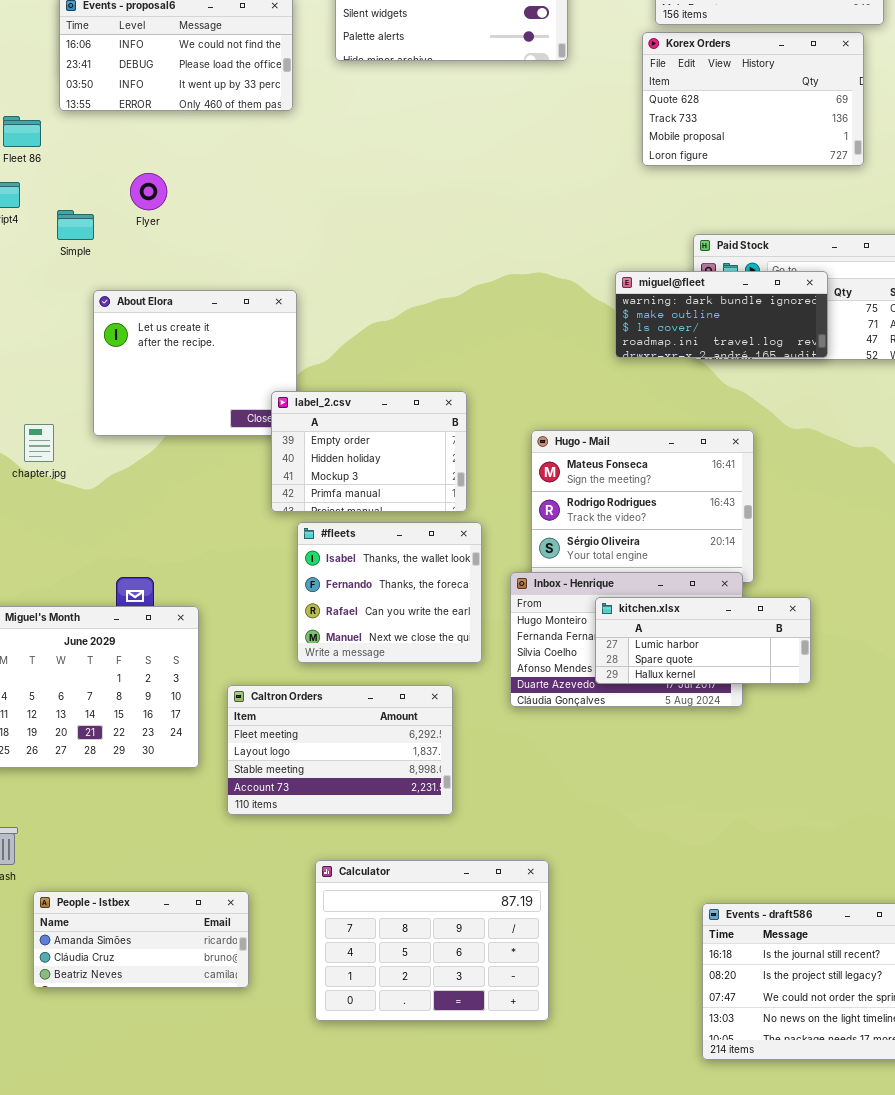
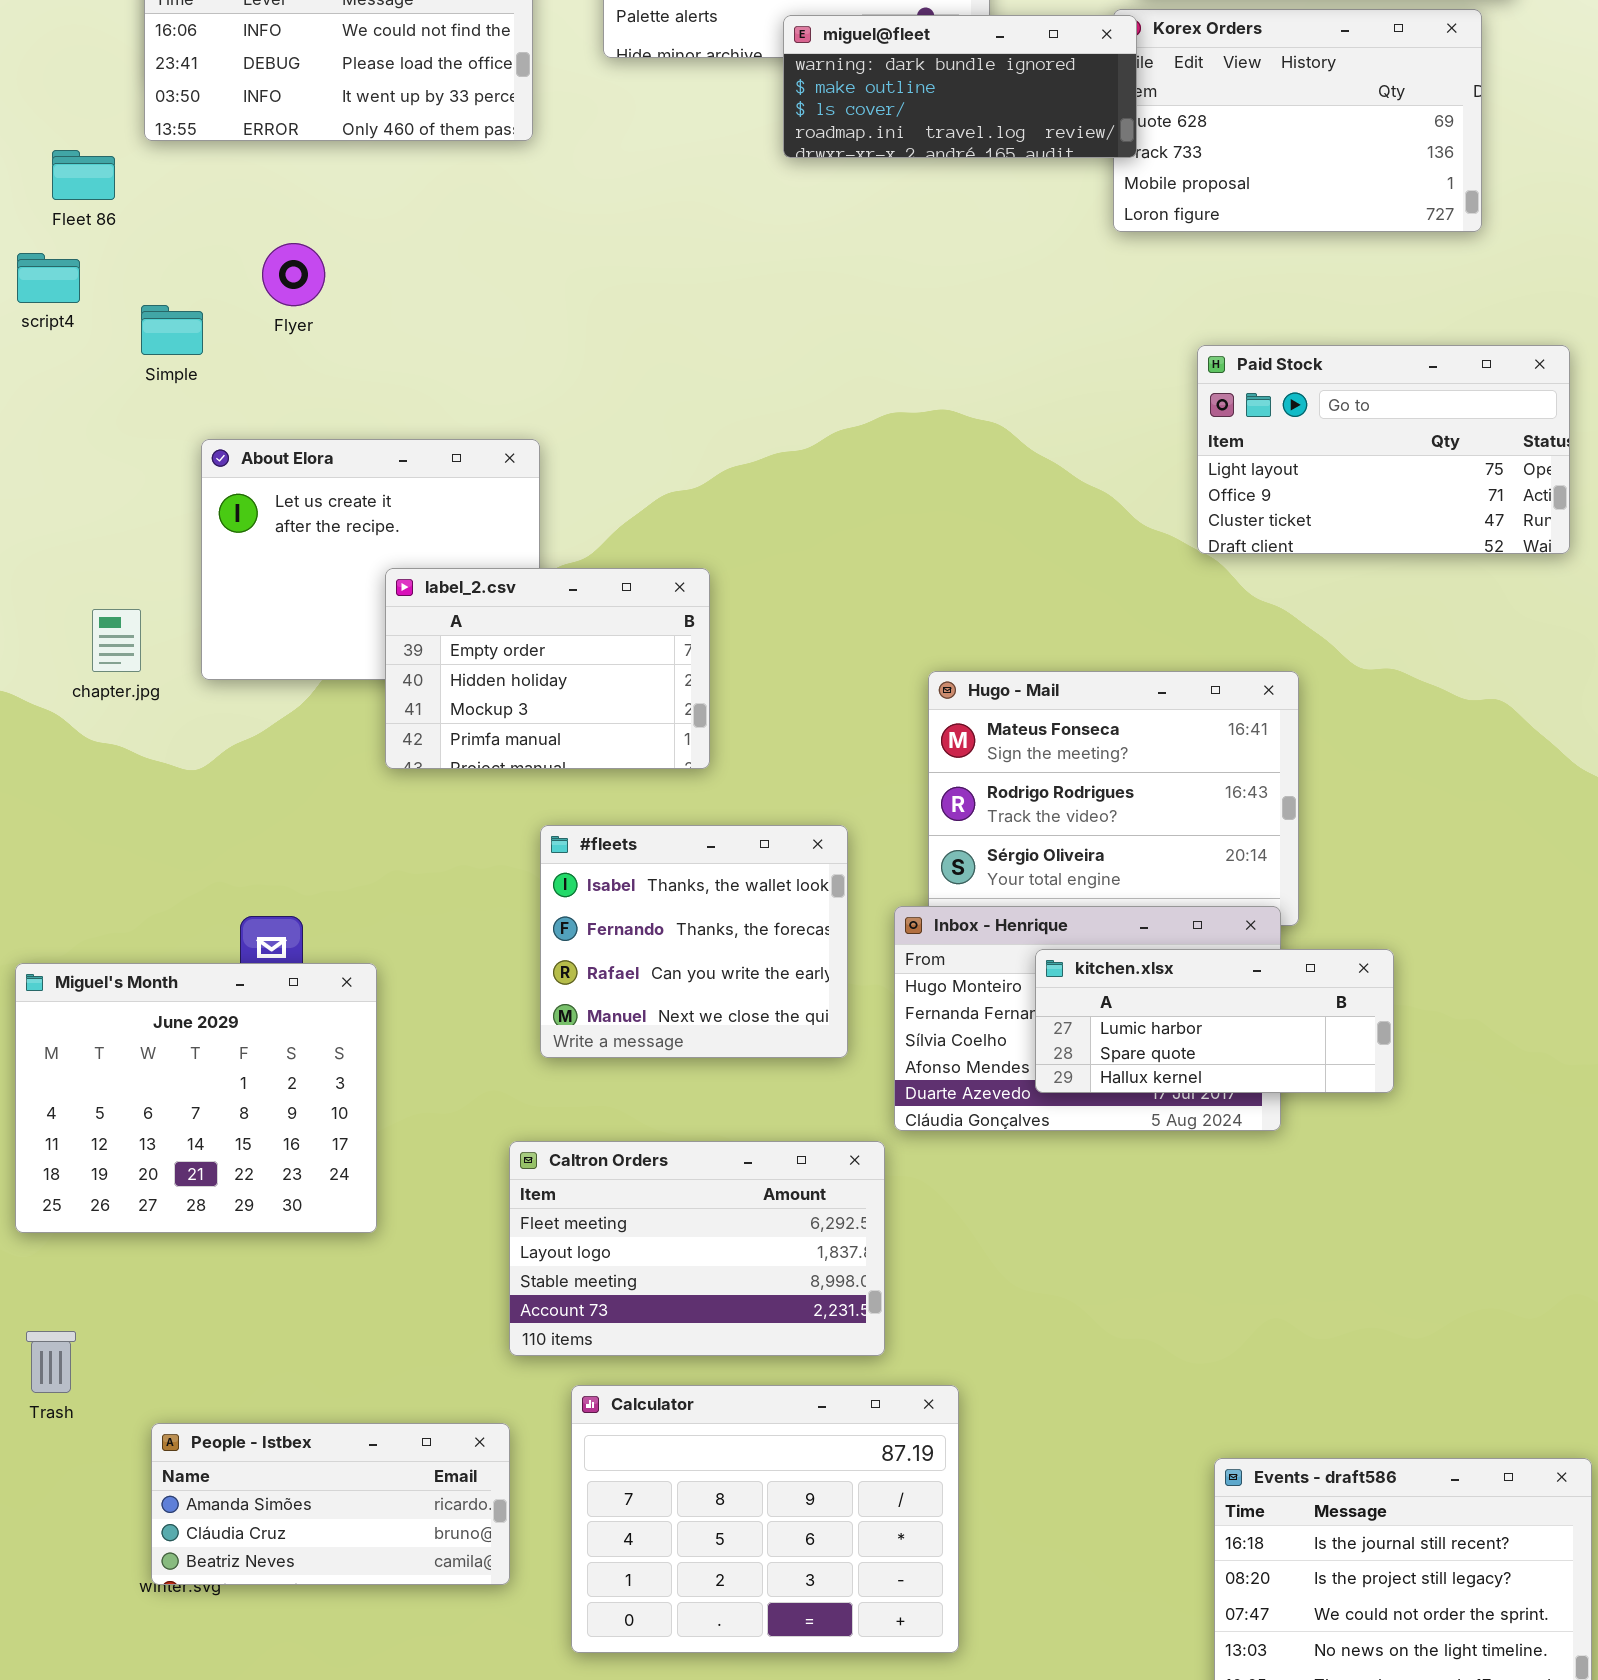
miguel@fleet: [615,271,828,358] -> [783,15,1137,158], moved
label_2.csv: [271,391,467,512] -> [385,568,710,769], moved
chapter.jpg: [24,424,54,462] -> [92,609,141,672], moved
Caltron Orders: [227,685,453,815] -> [509,1141,885,1356], moved
People - Istbex: [33,891,249,988] -> [151,1423,510,1585], moved

